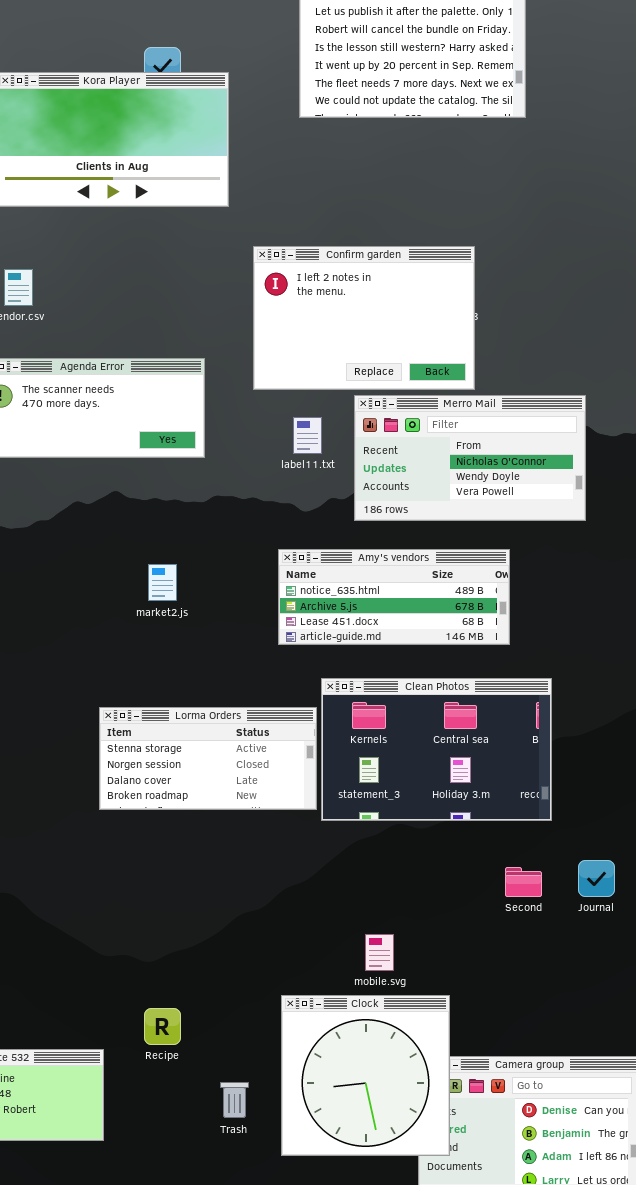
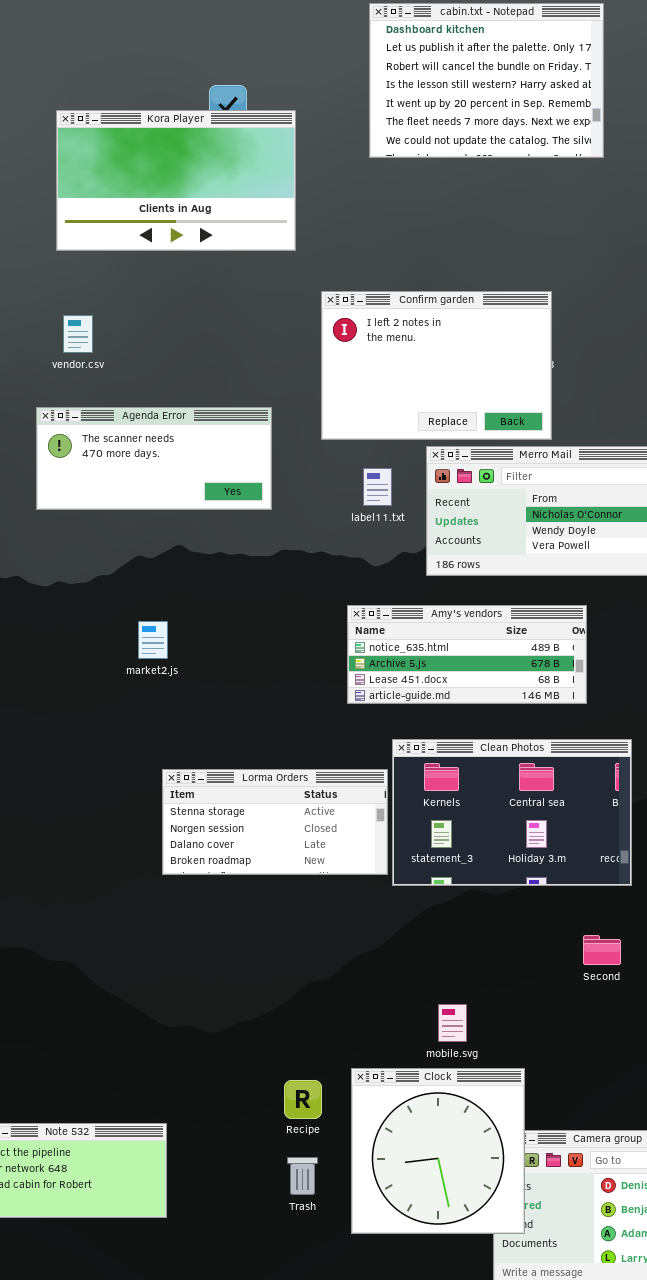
market2.js: [148,564,177,601] -> [138,621,168,659], moved
Recipe: [144,1008,181,1045] -> [284,1080,322,1119], moved

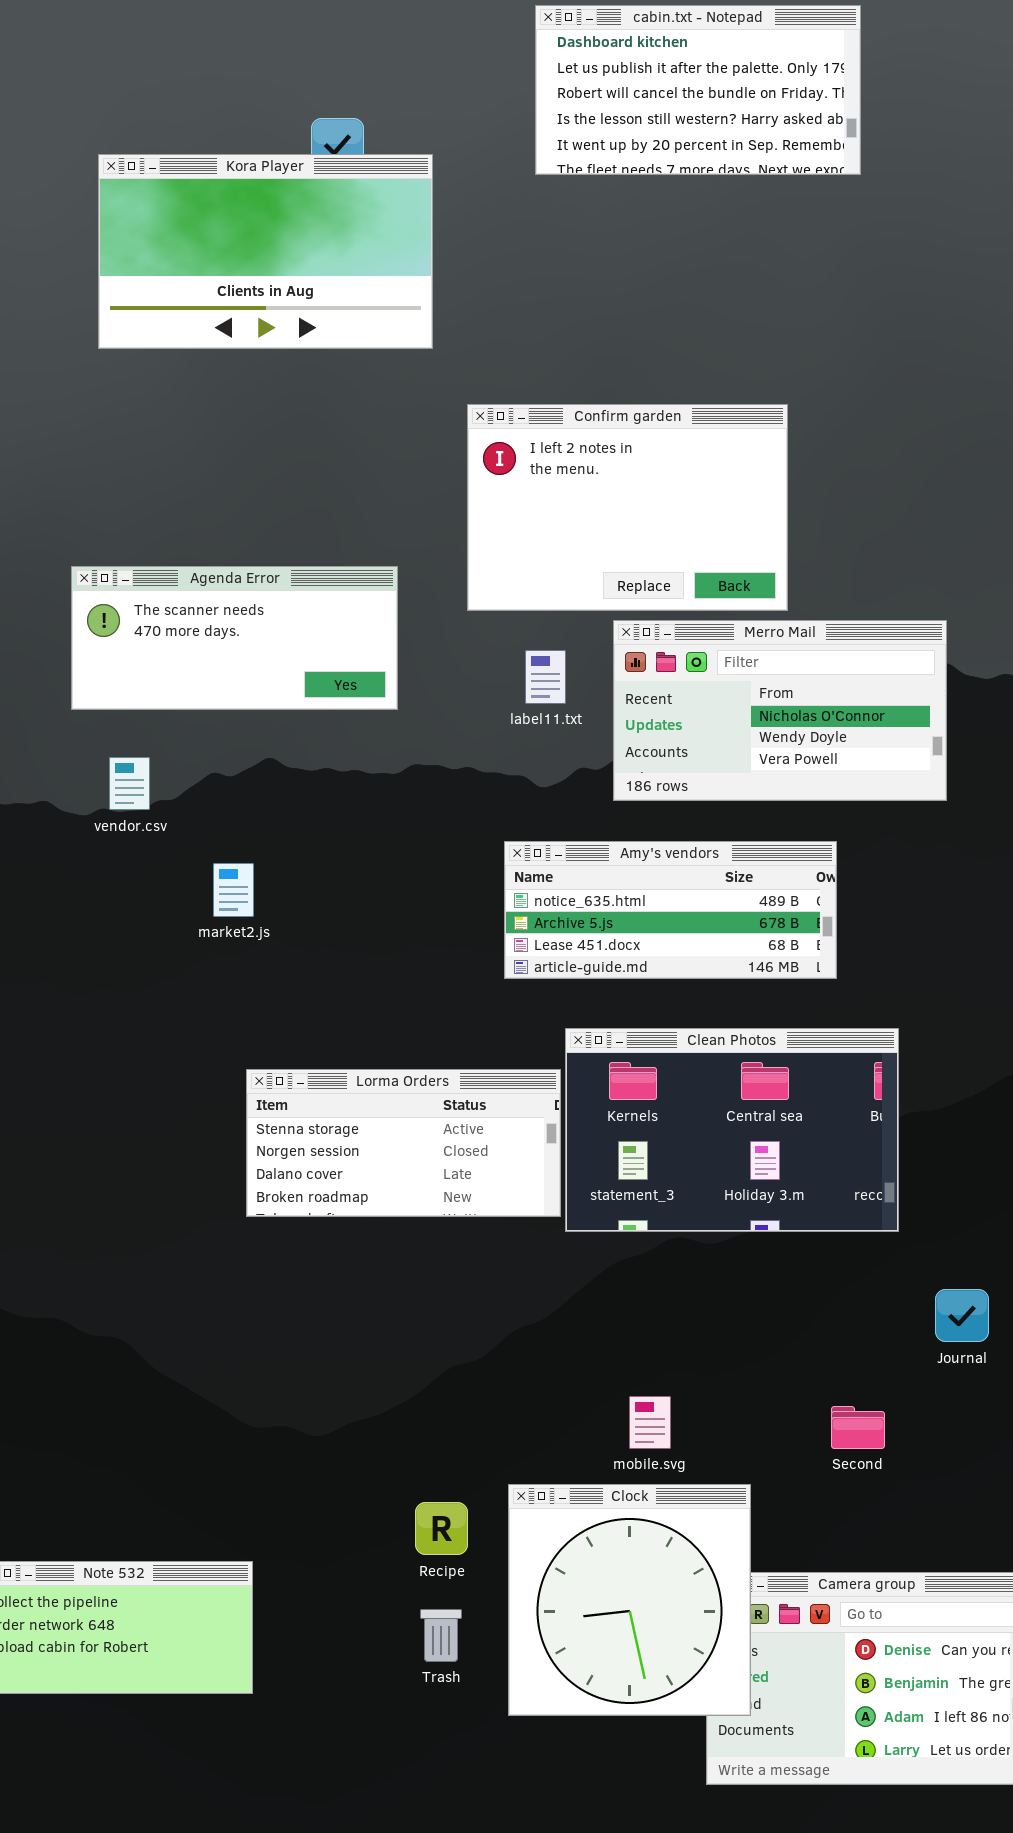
cabin.txt - Notepad: [369,3,604,158] -> [535,5,861,175], resized
vendor.csv: [63,315,93,353] -> [109,757,150,810], moved
Second: [583,935,621,965] -> [831,1406,885,1449], moved

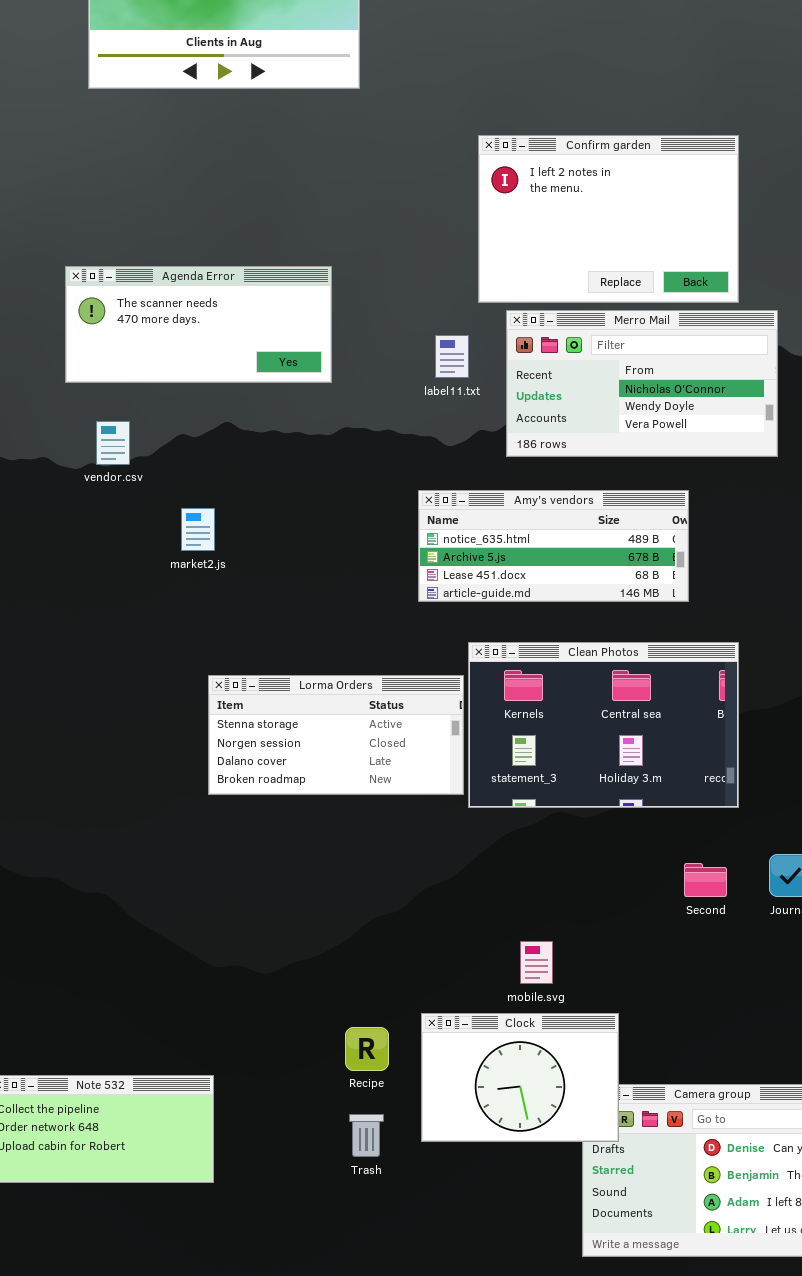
Confirm garden: [467,404,788,611] -> [478,135,739,303], moved
Second: [831,1406,885,1449] -> [684,863,727,897], moved
Clock: [508,1484,751,1716] -> [421,1013,619,1142], resized

